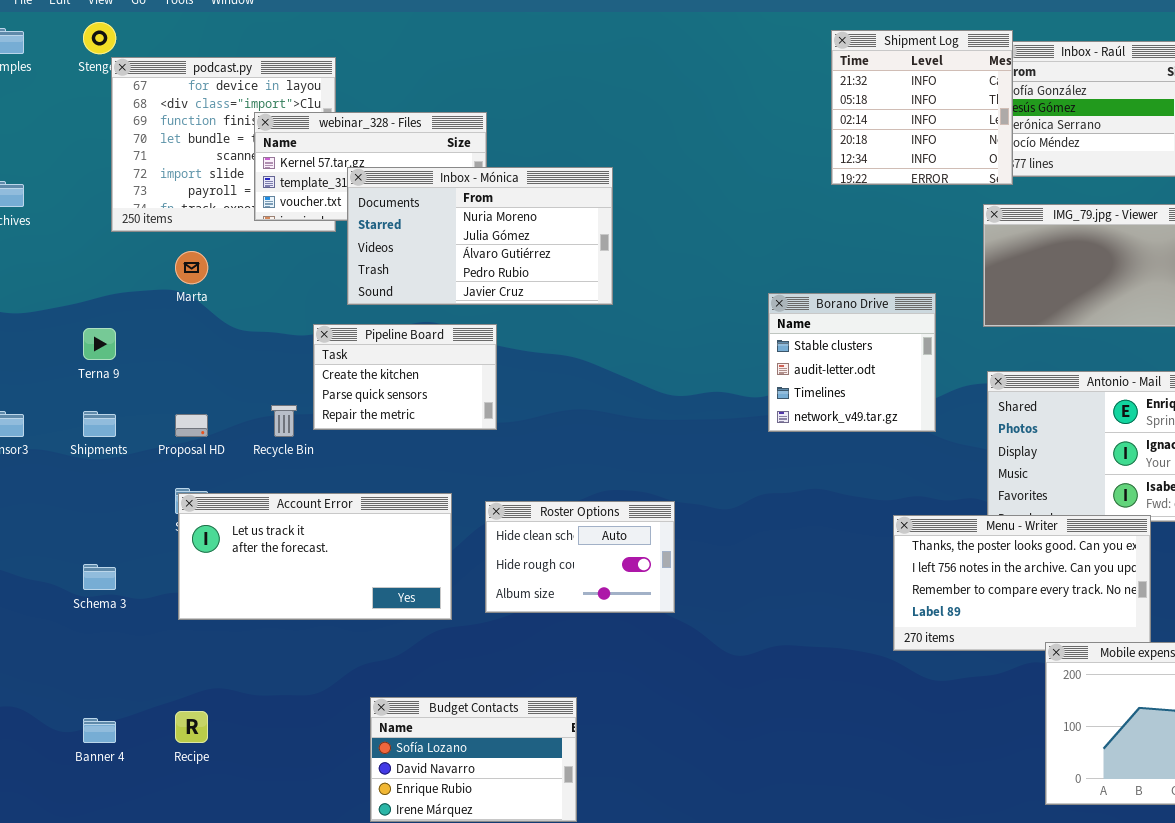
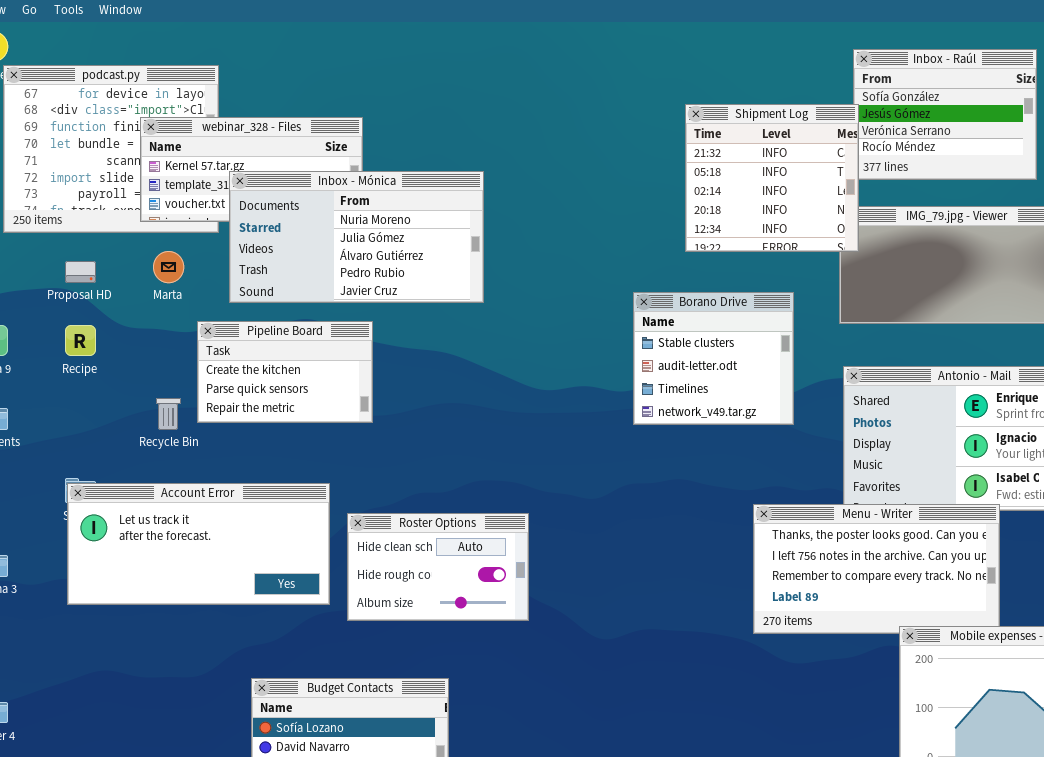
Shipment Log: [831,30,1013,185] -> [685,104,859,252], moved
Marta: [175,251,208,284] -> [153,251,184,283], moved
Proposal HD: [175,414,208,437] -> [65,261,96,283], moved
Roster Options: [485,501,675,613] -> [347,513,529,621], moved
Recipe: [175,711,208,743] -> [65,325,96,356], moved

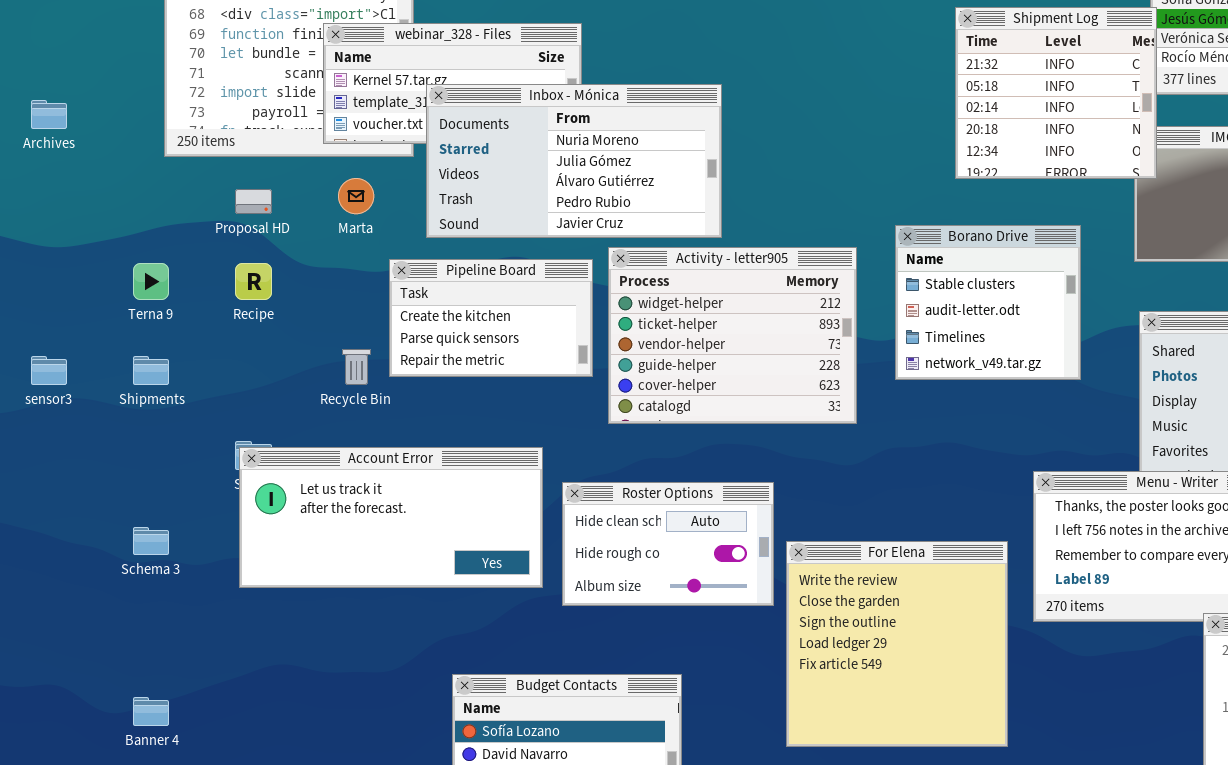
Activity - letter905: none -> [608,247,857,424], opened
For Elena: none -> [786,541,1008,747], opened

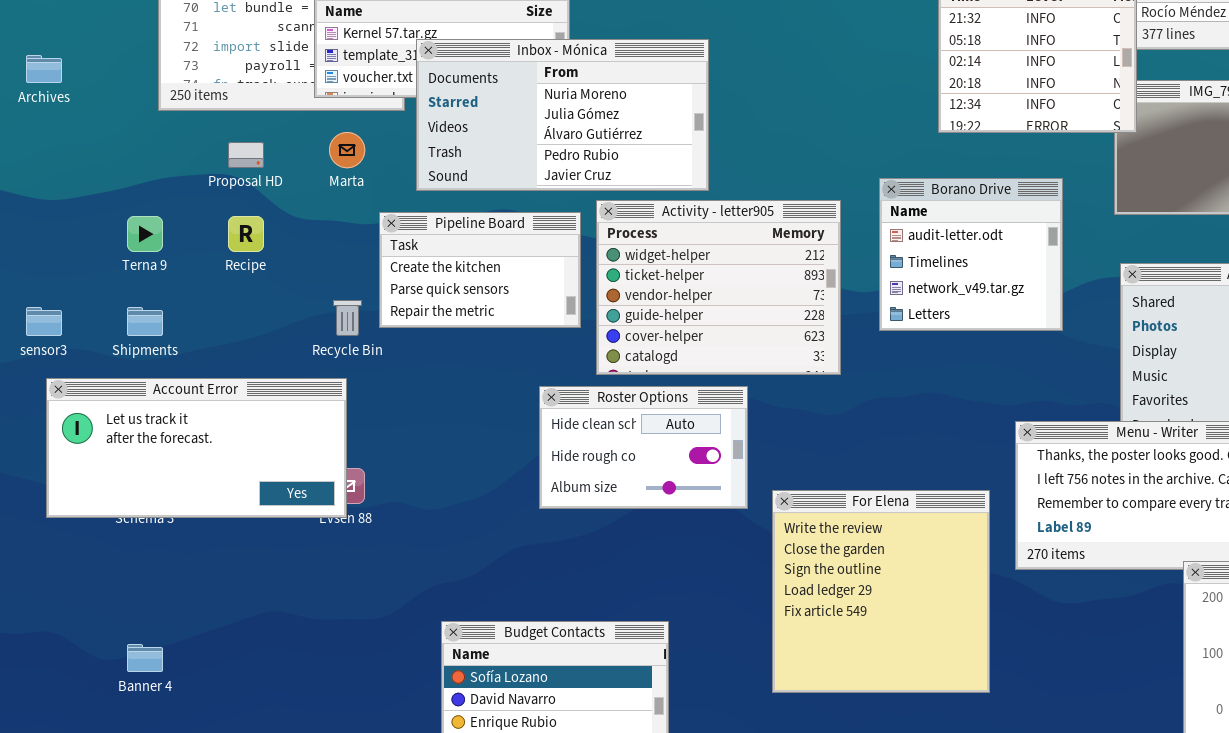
Borano Drive: [895,225,1081,380] -> [879,178,1063,331], scrolled down 1 row
Account Error: [239,447,543,588] -> [46,378,347,518], moved
Roster Options: [562,482,774,606] -> [539,386,748,509], moved

